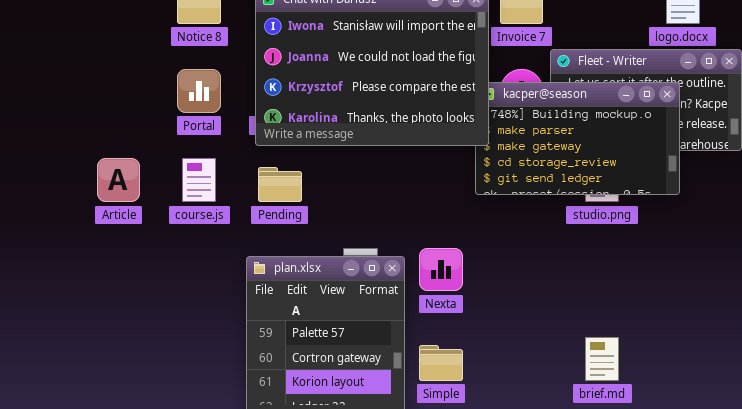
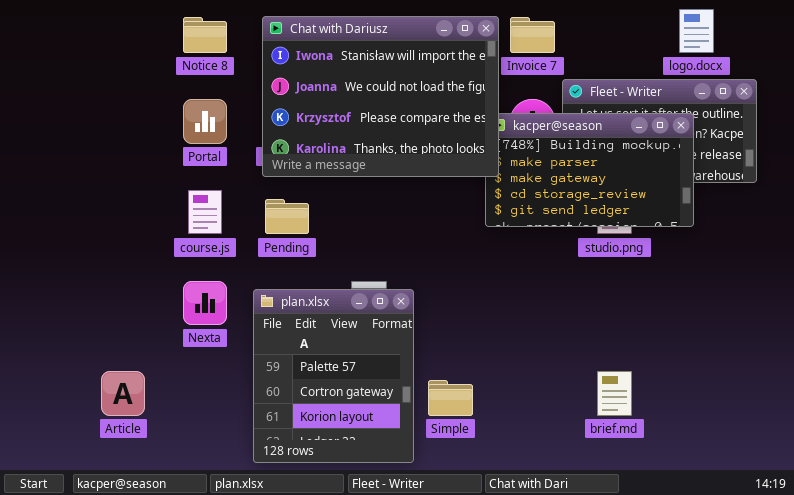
Article: [97,158,140,202] -> [101,371,145,416], moved
Nexta: [419,248,463,291] -> [183,281,227,325], moved

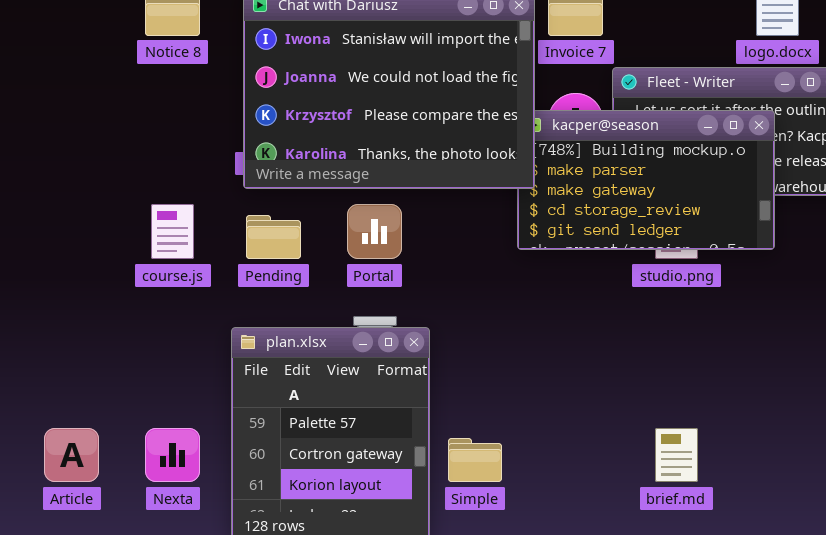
Portal: [183,99,227,144] -> [347,204,402,259], moved
Nexta: [183,281,227,325] -> [145,428,200,482], moved

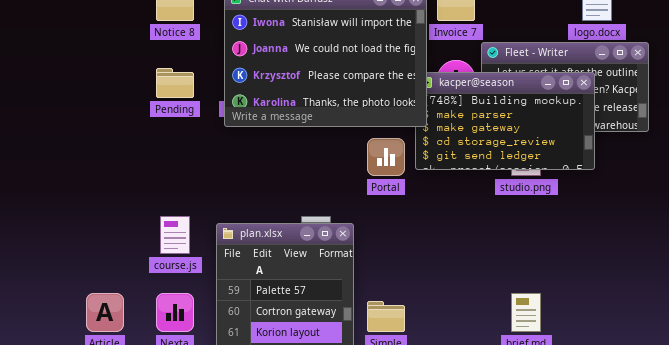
course.js: [151,204,194,259] -> [160,216,190,254], moved
Portal: [347,204,402,259] -> [367,138,405,176], moved
Pending: [246,215,301,259] -> [156,68,194,98], moved

